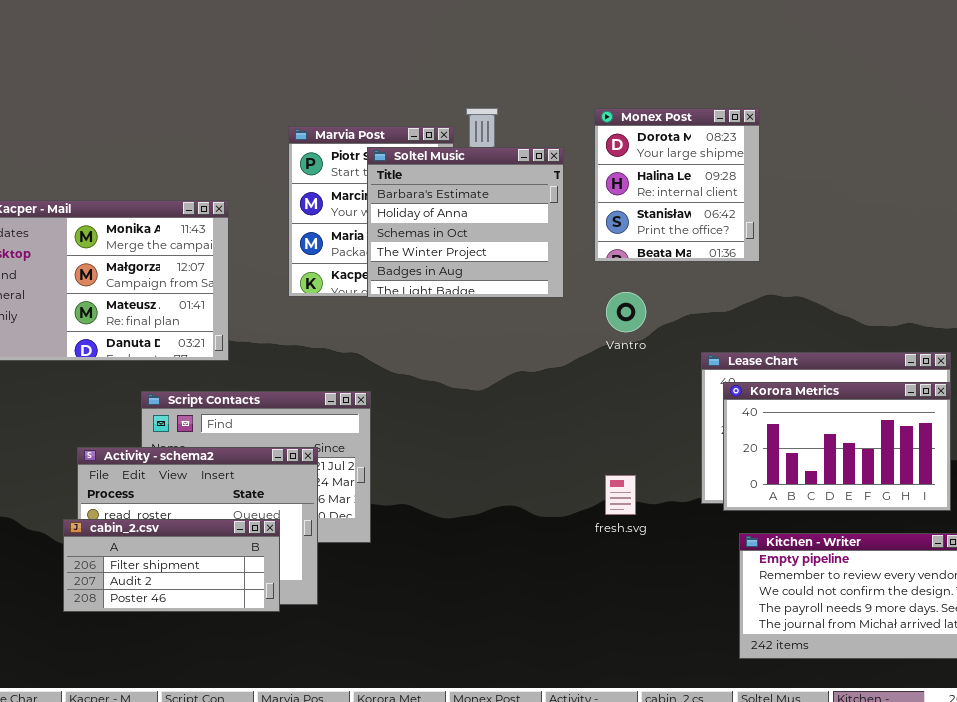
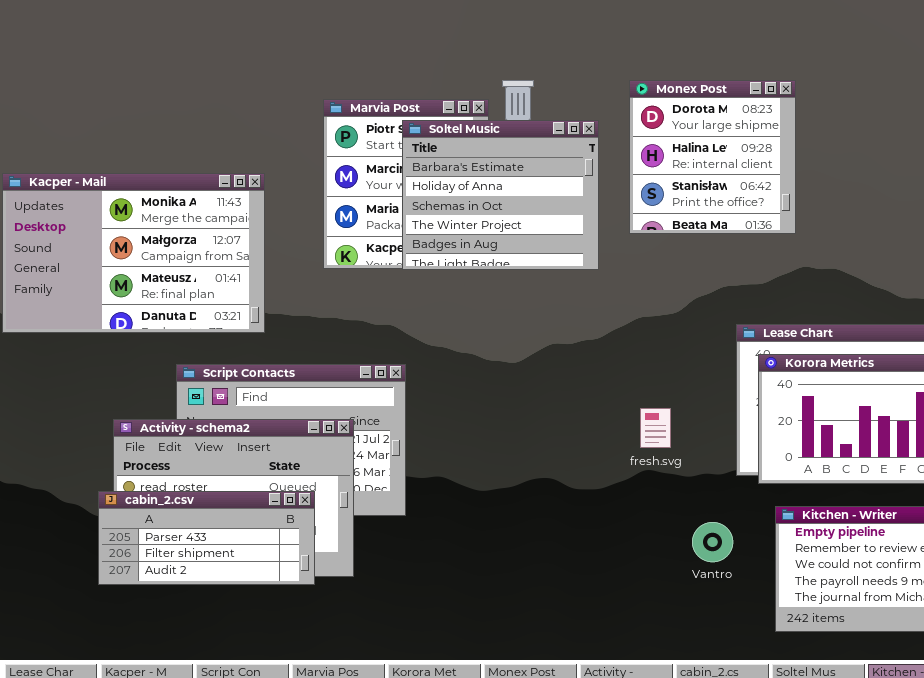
Vantro: [606,292,646,332] -> [692,522,733,562], moved
fresh.svg: [605,475,636,515] -> [640,408,671,448], moved
cabin_2.csv: [63,519,280,612] -> [98,491,315,585], scrolled up 1 row

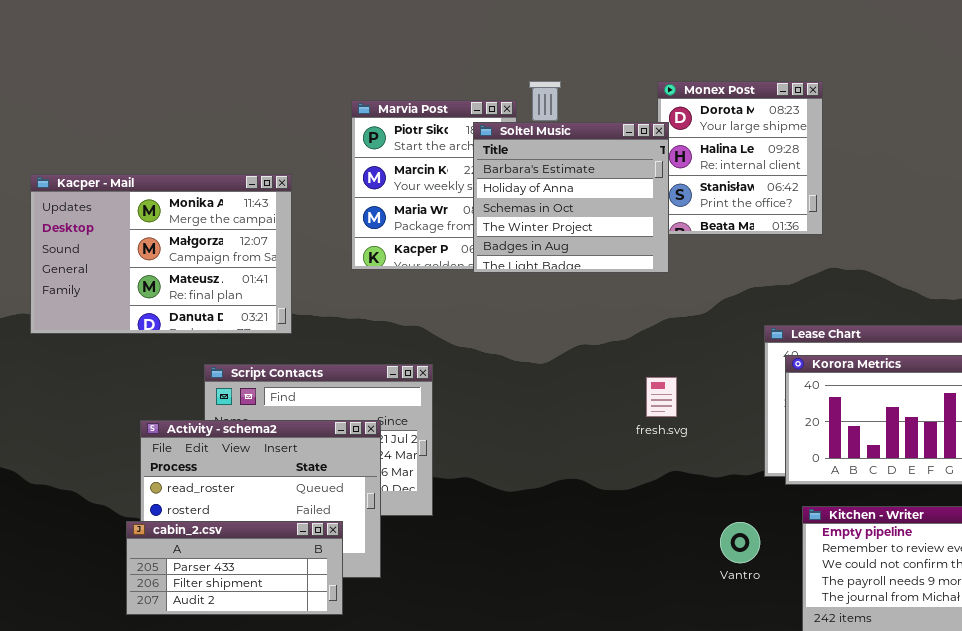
Soltel Music: [402,120,599,270] -> [473,122,669,273], moved
fresh.svg: [640,408,671,448] -> [646,377,677,417], moved
cabin_2.csv: [98,491,315,585] -> [126,521,343,615], moved

